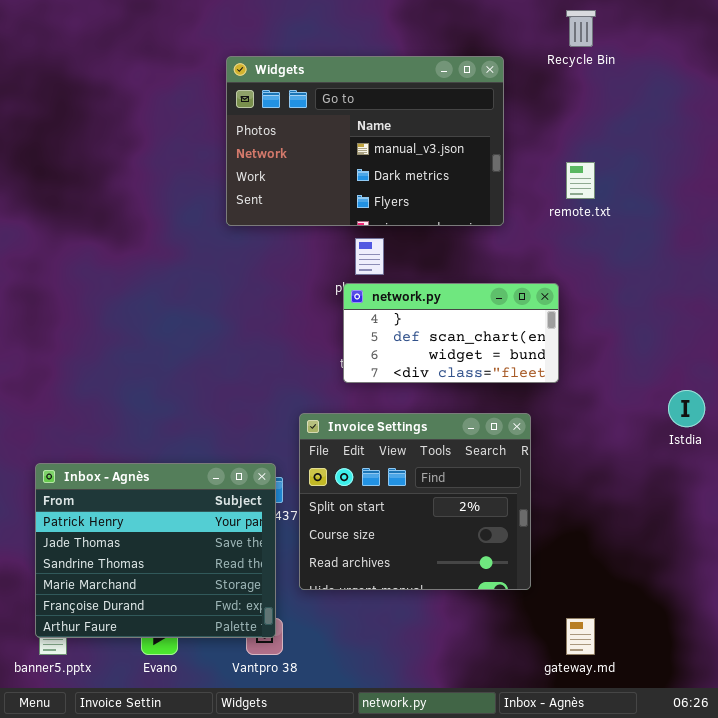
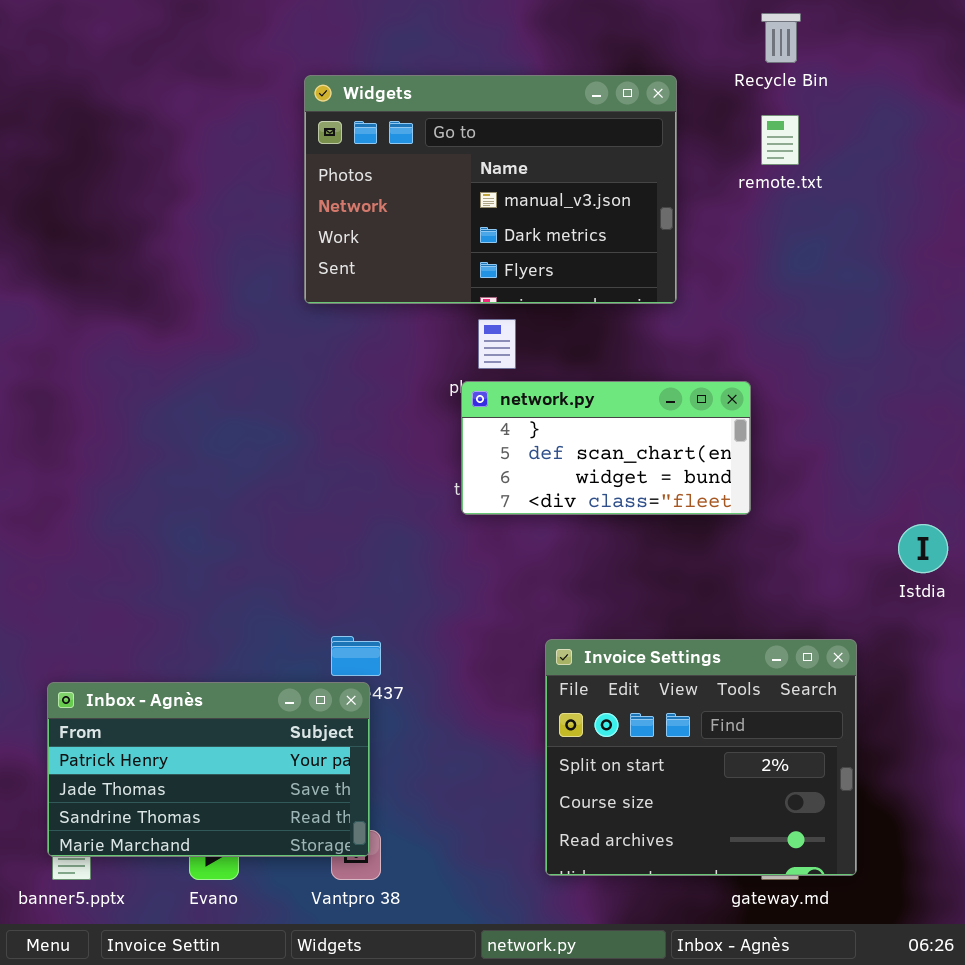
remote.txt: [566,162,595,199] -> [761,115,799,165], moved
Invoice Settings: [299,413,531,590] -> [545,639,857,876], moved
Inbox - Agnès: [35,463,276,638] -> [47,682,370,857], resized

